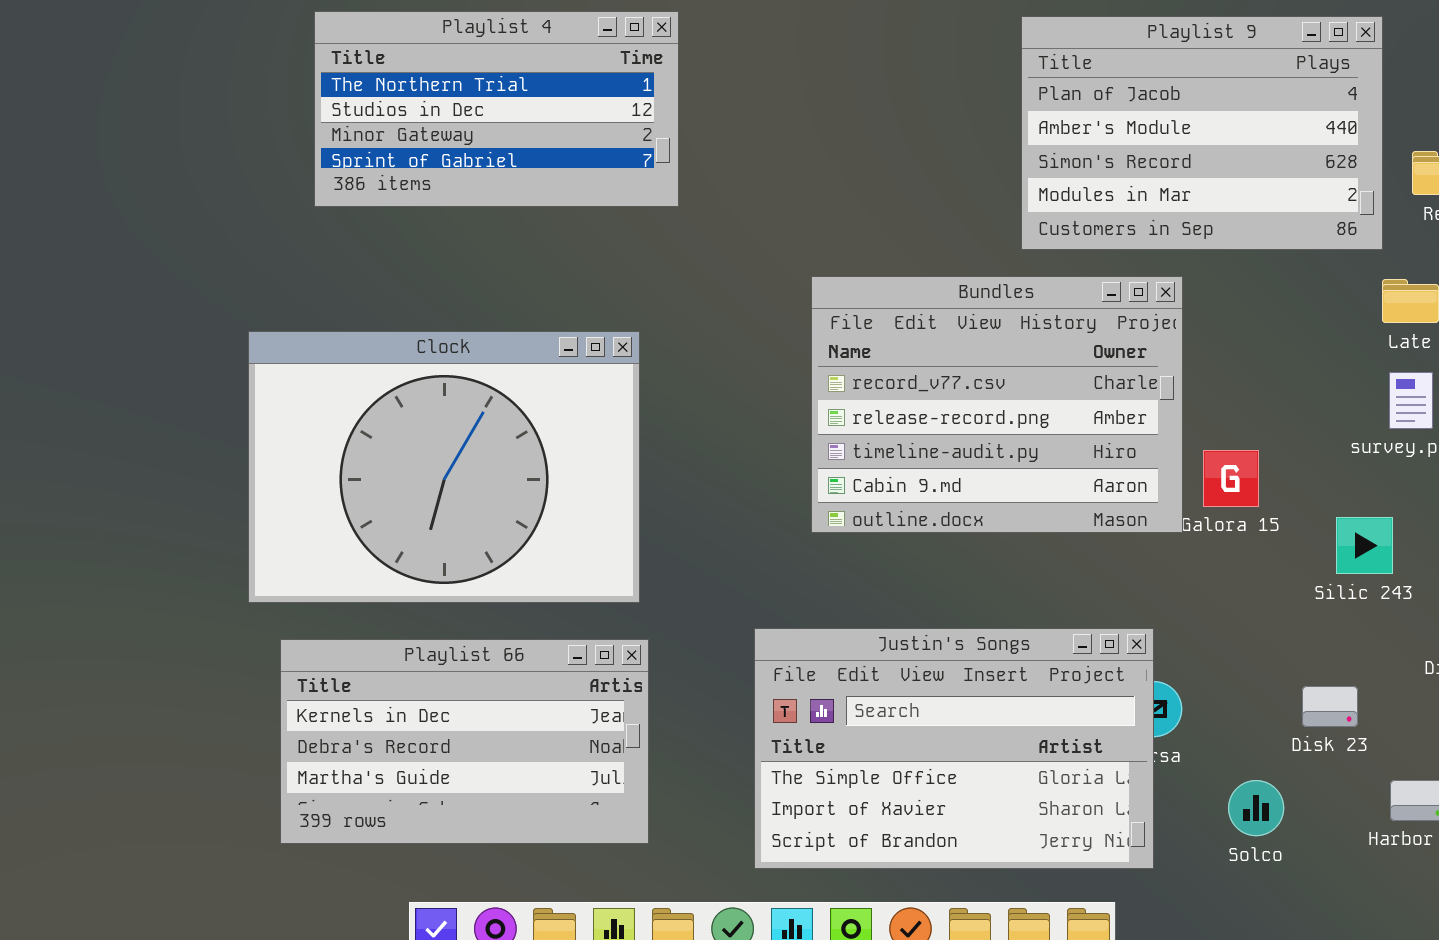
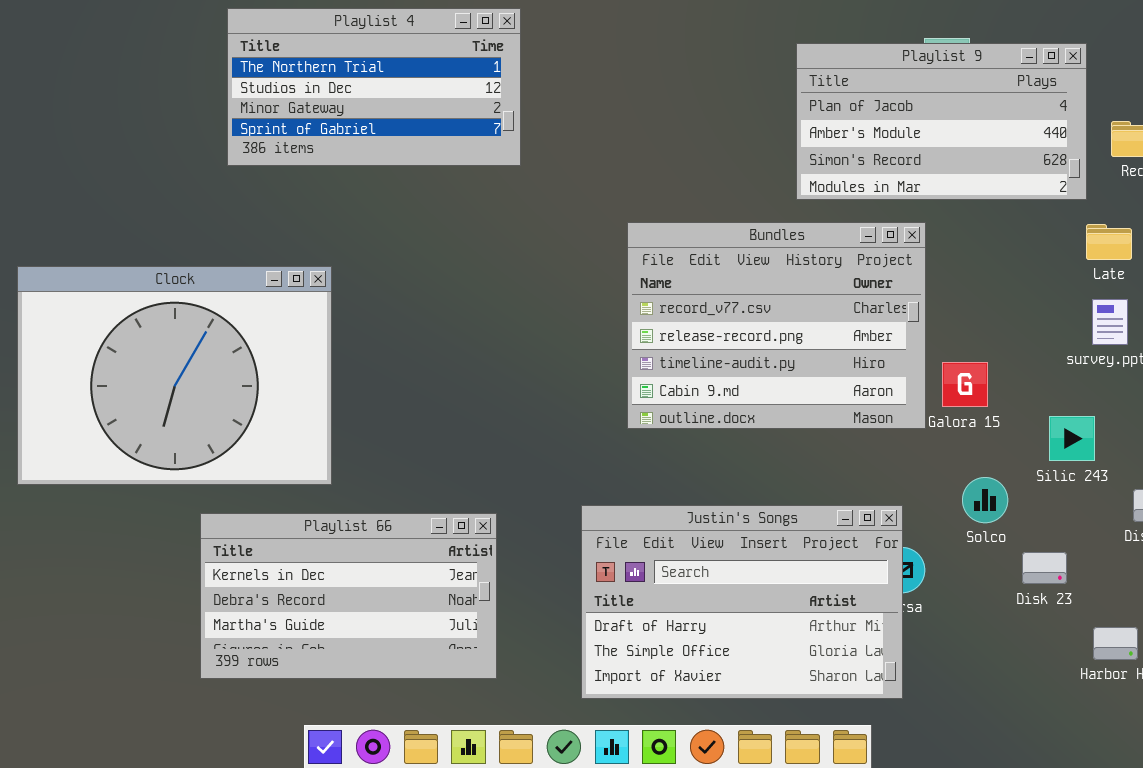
Playlist 9: [1021,16,1383,250] -> [796,43,1087,200], resized
Clock: [248,331,640,603] -> [17,266,332,485], moved
Justin's Songs: [754,628,1154,869] -> [581,505,903,699], scrolled up 1 row
Solco: [1228,780,1284,836] -> [962,477,1008,523], moved

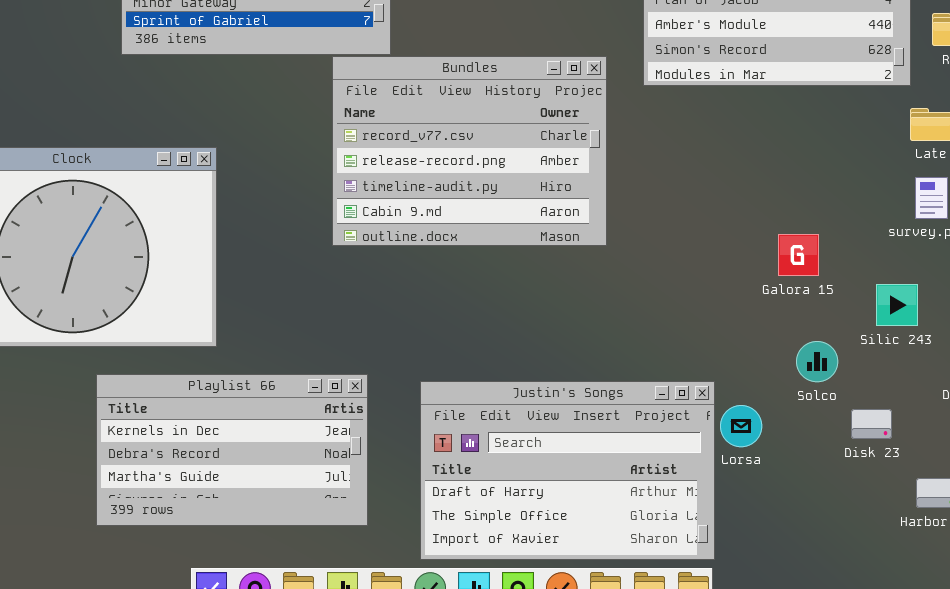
Bundles: [627,222,926,429] -> [332,56,607,246], moved
Justin's Songs: [581,505,903,699] -> [420,381,715,560], moved

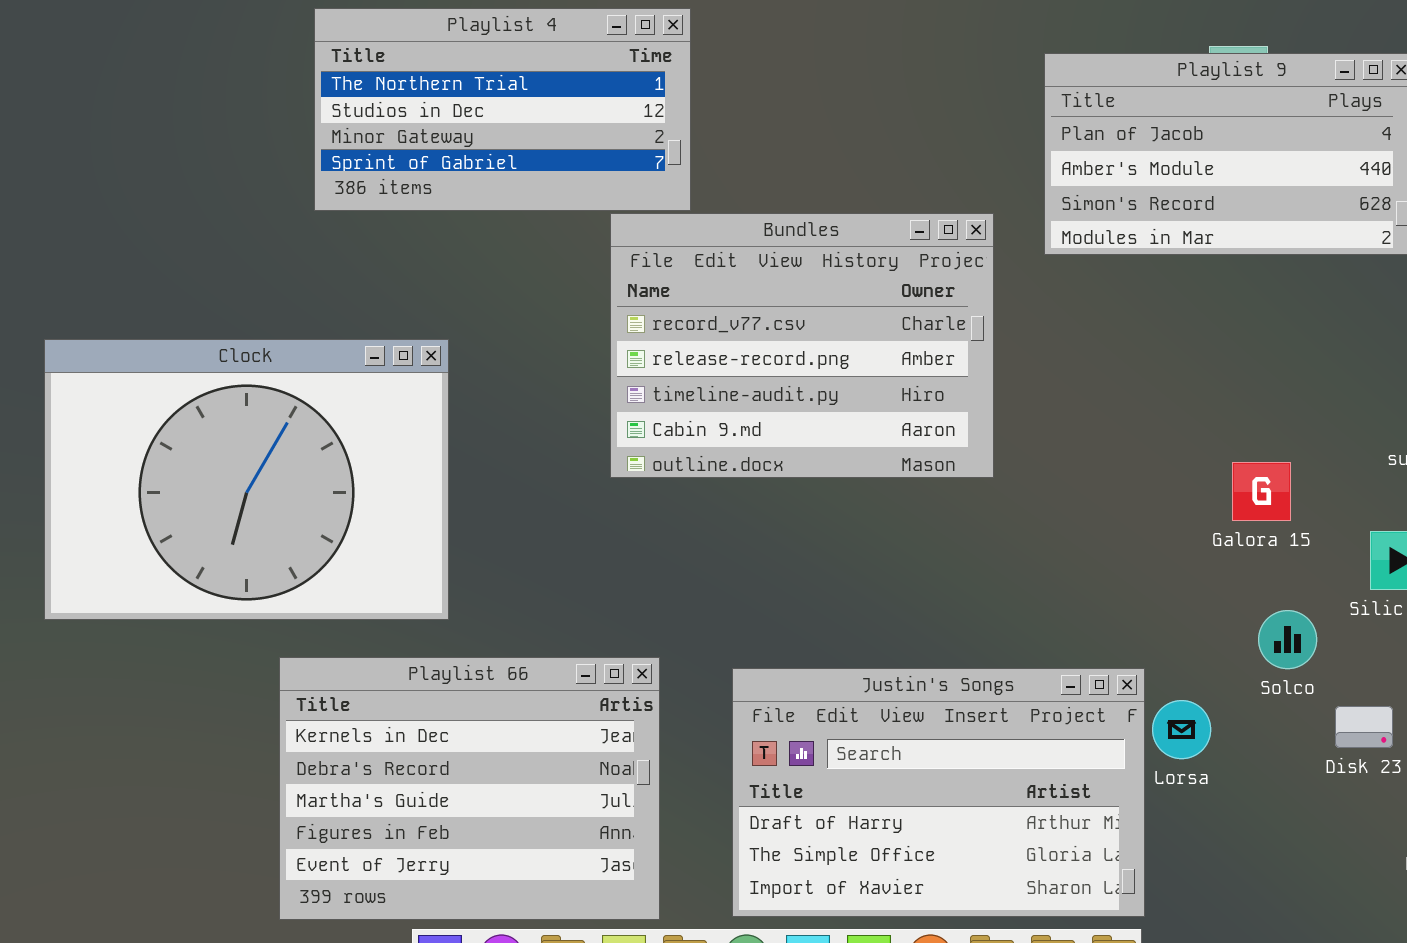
Playlist 66: [96,374,368,526] -> [279,657,660,920], resized

